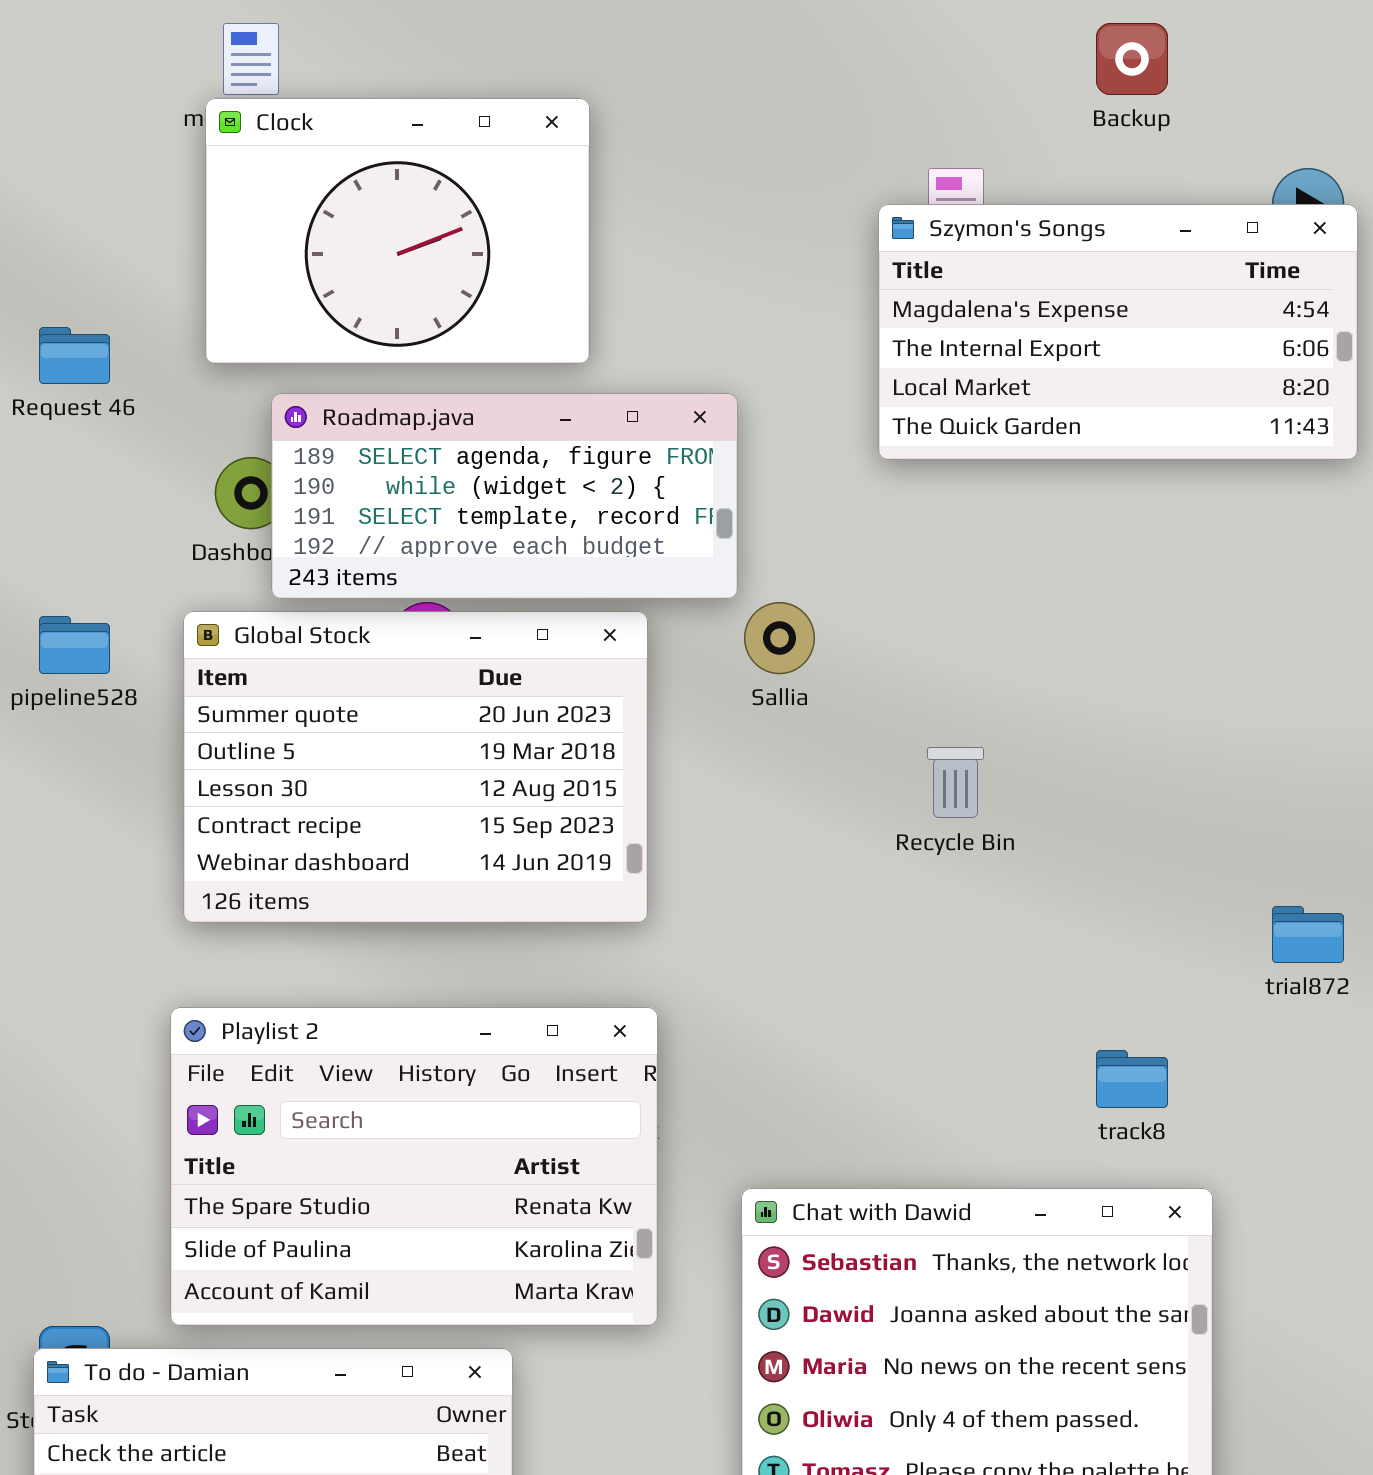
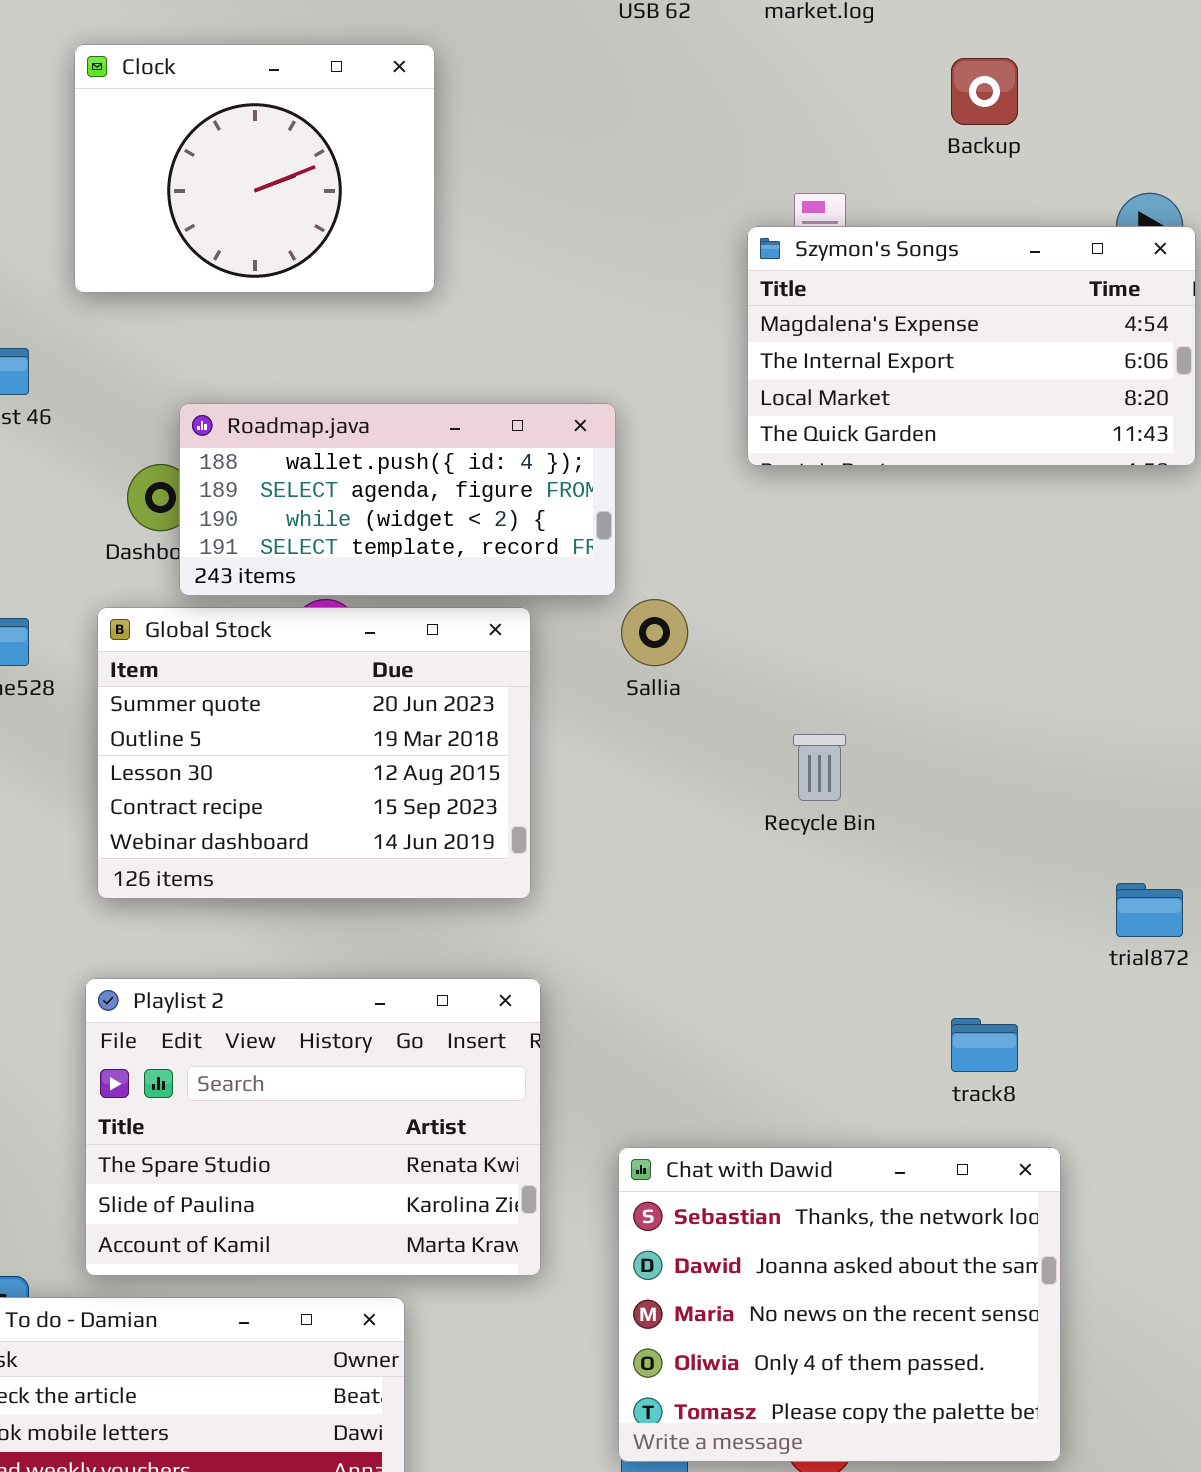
Clock: [205,98,590,364] -> [74,44,435,293], moved
Roadmap.java: [271,393,738,599] -> [179,403,616,596], scrolled up 1 row

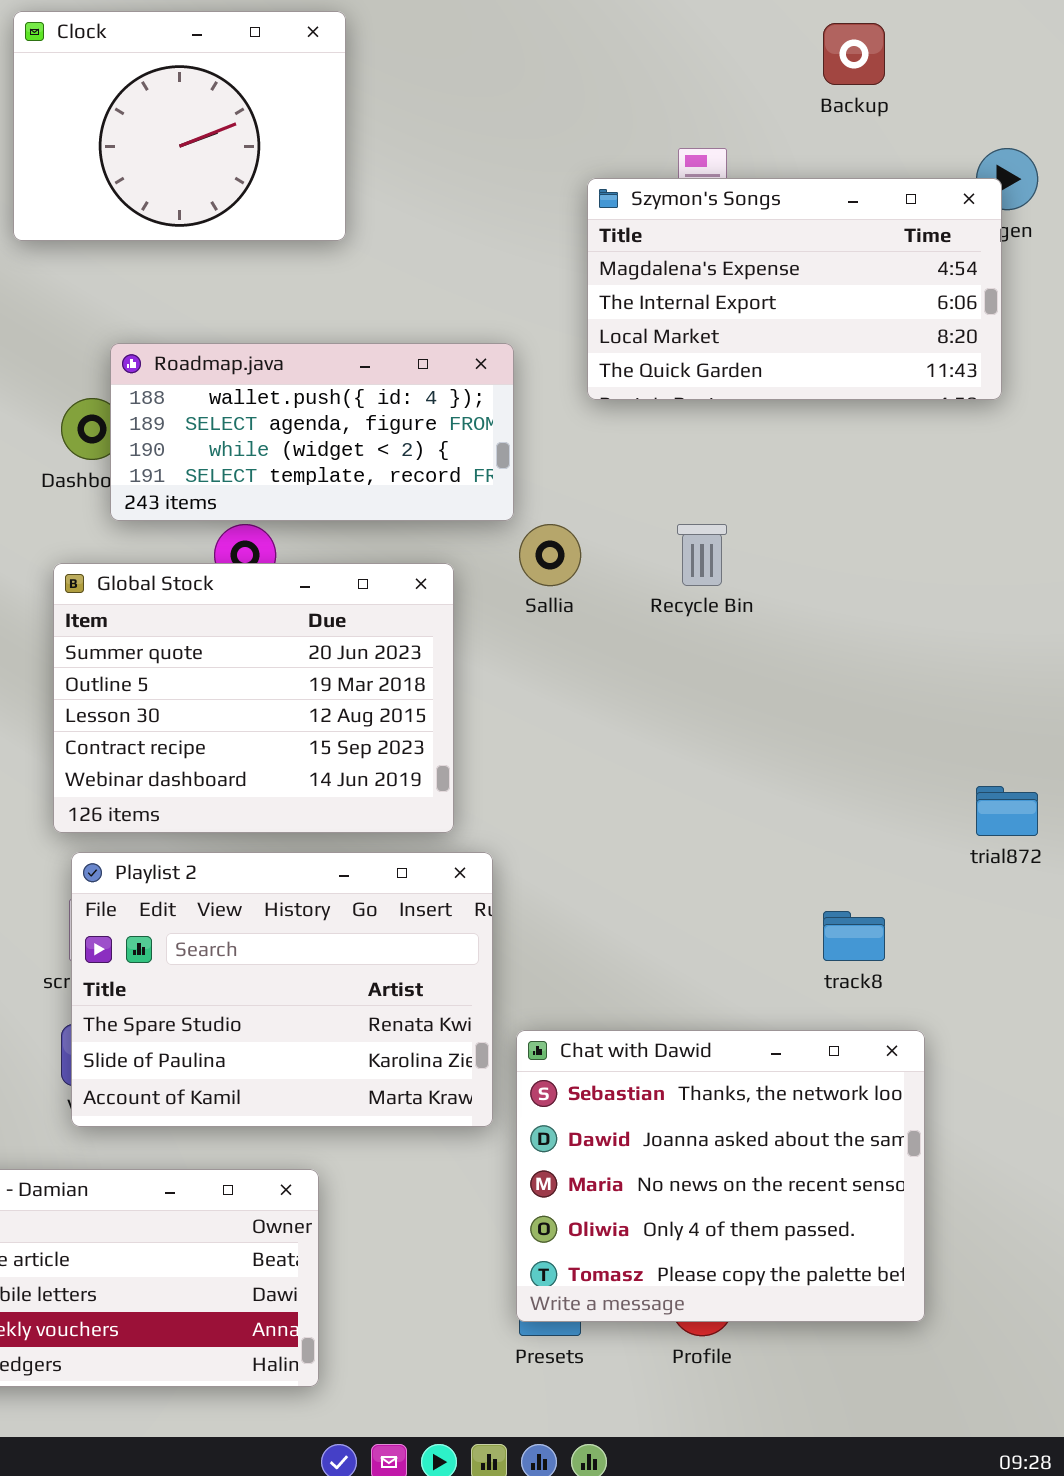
Szymon's Songs: [747,226,1196,466] -> [587,178,1002,400], moved
Global Stock: [97,607,531,899] -> [53,563,454,833], moved
Recycle Bin: [793,734,846,801] -> [677,524,727,586], moved
Playlist 2: [85,978,541,1276] -> [71,852,493,1127], moved

